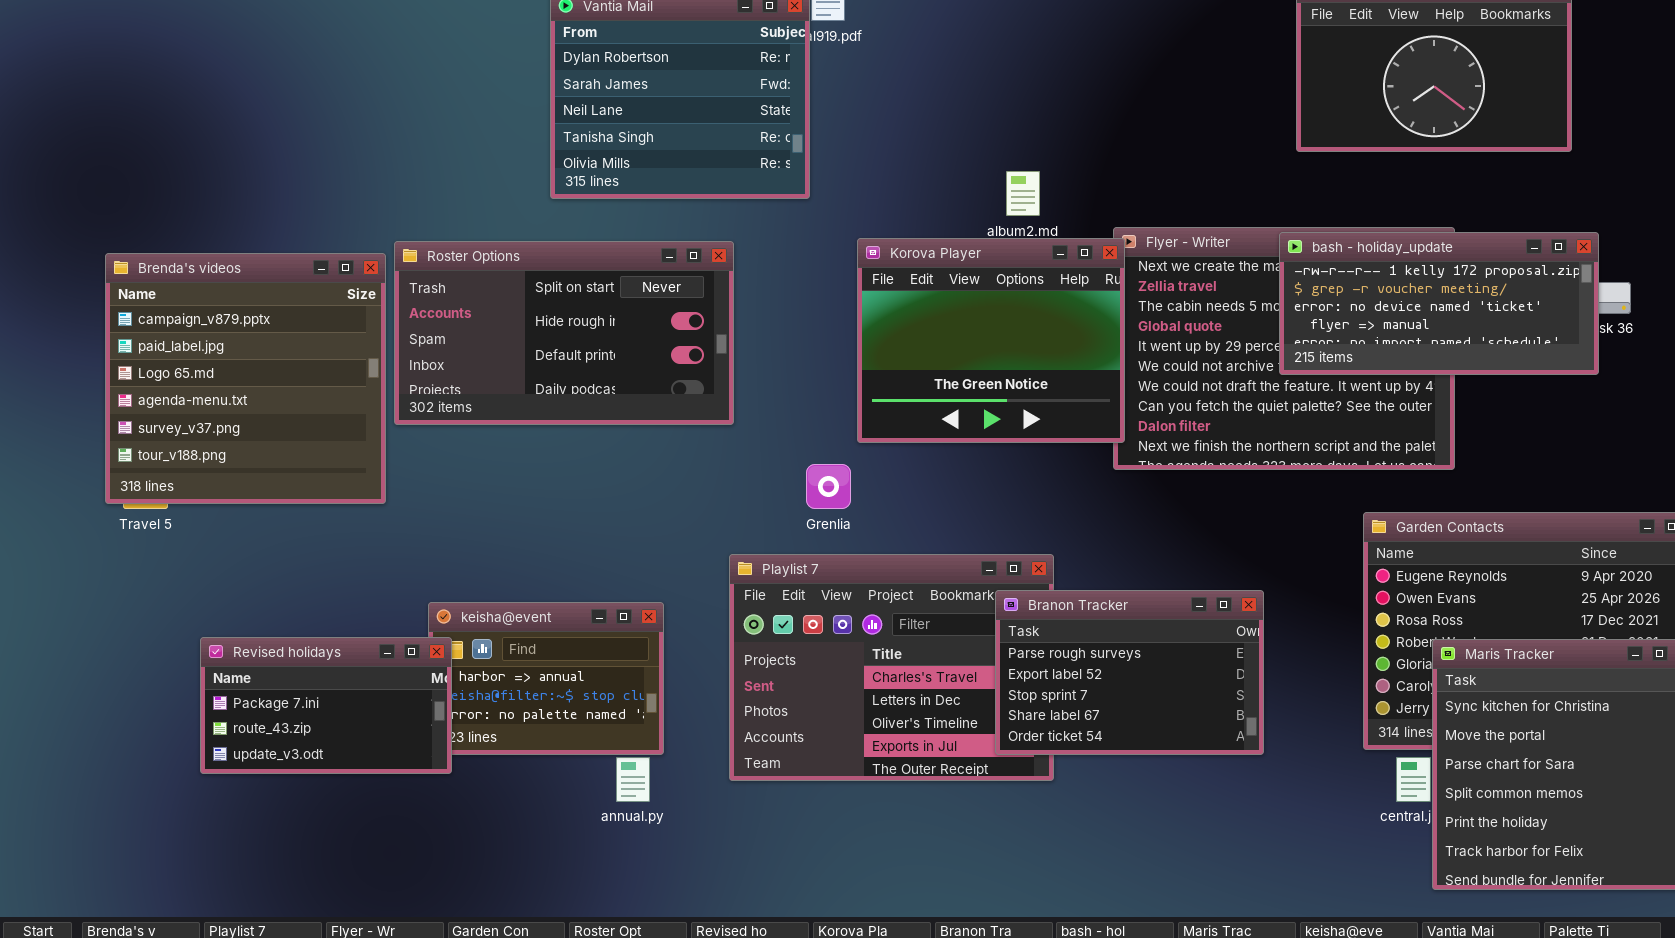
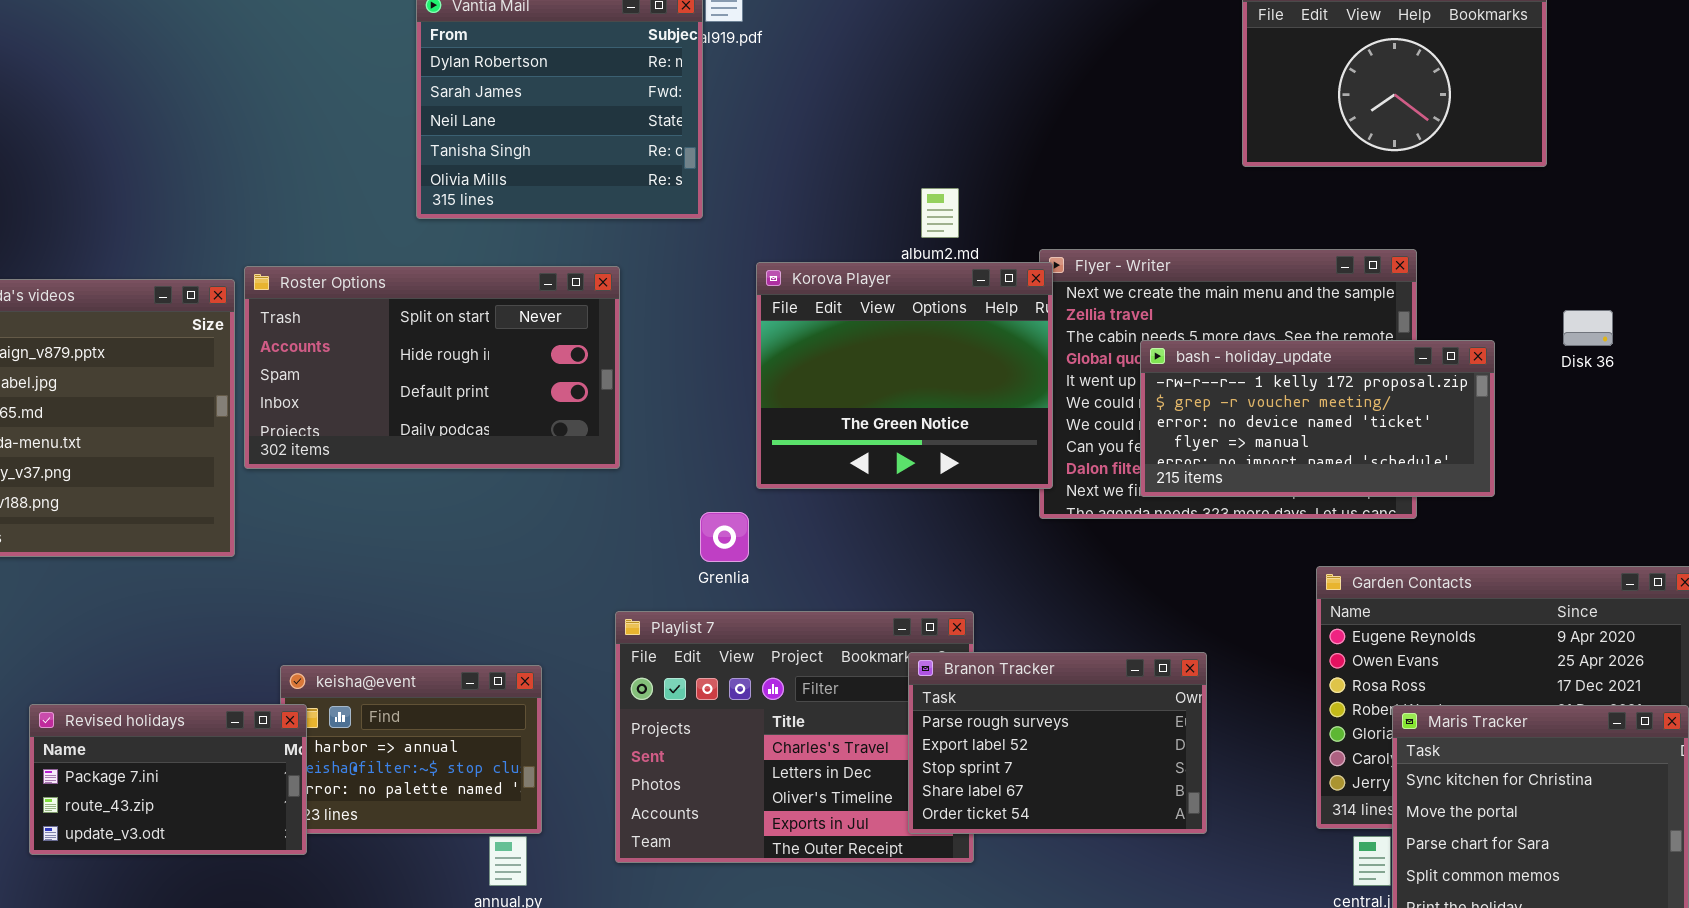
bash - holiday_update: [1279,232,1599,375] -> [1140,340,1495,497], moved

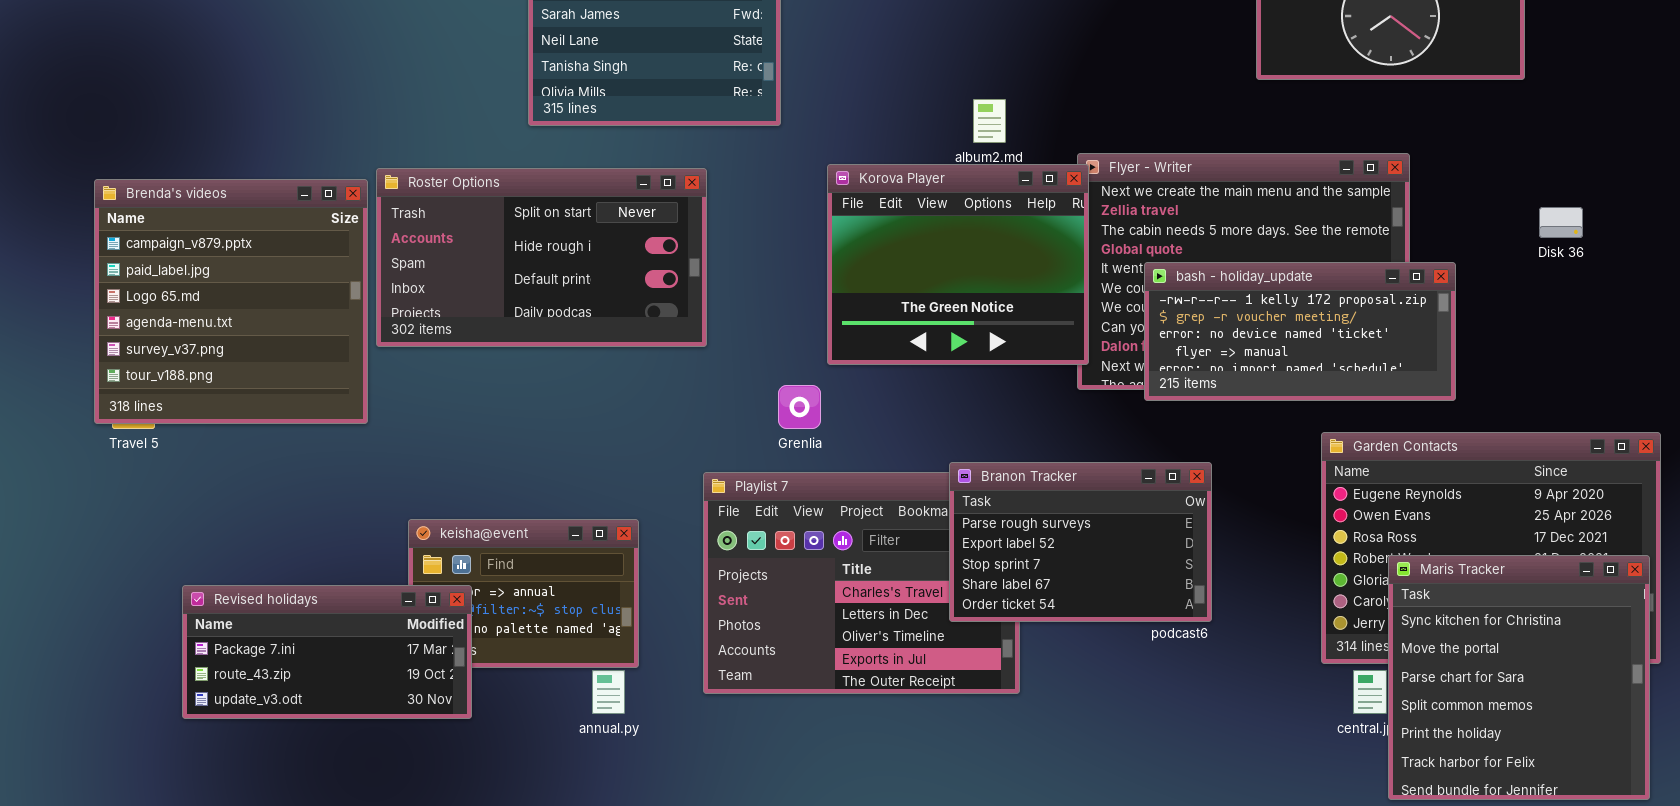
bash - holiday_update: [1140,340,1495,497] -> [1144,262,1456,401], moved
Branon Tracker: [908,652,1207,834] -> [949,462,1212,622], moved
Revised holidays: [29,704,307,855] -> [182,585,472,719], moved, resized

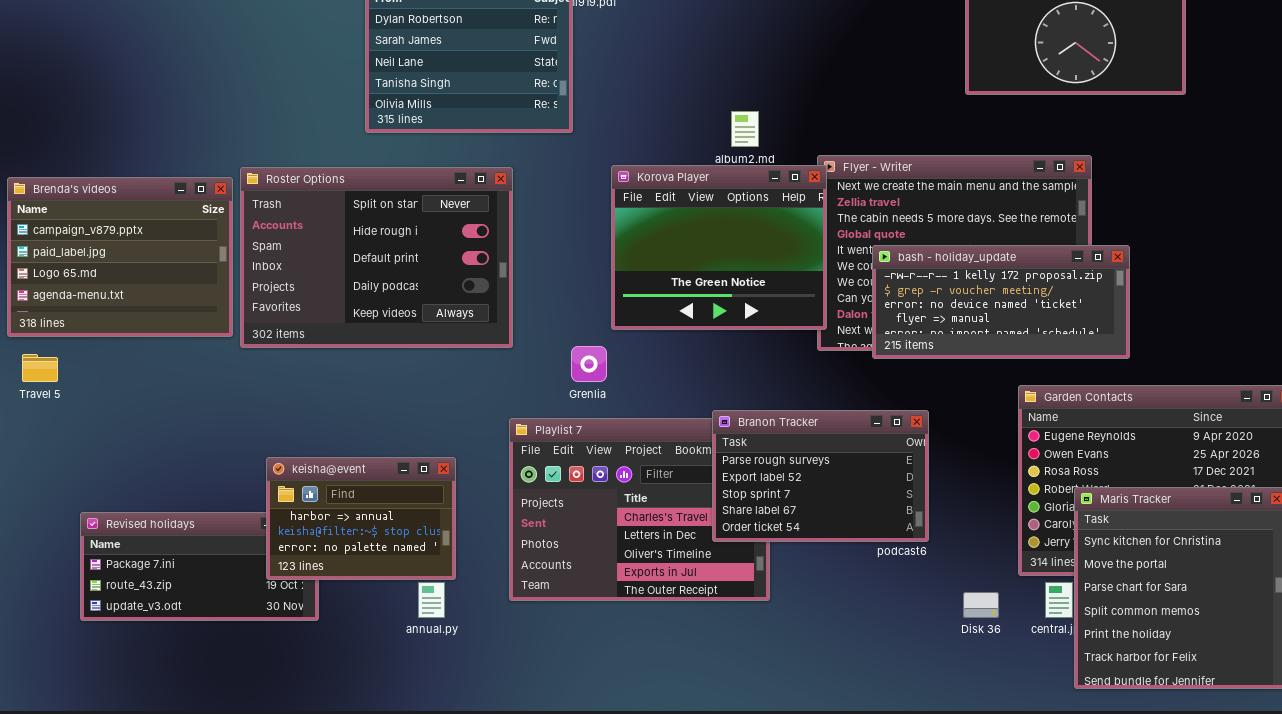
Roster Options: [376,168,707,347] -> [240,167,513,348], resized
Brenda's videos: [94,179,368,424] -> [7,177,233,337], resized
Disk 36: [1539,207,1583,238] -> [963,592,999,618], moved
keisha@event: [408,519,639,668] -> [266,457,456,580], raised

